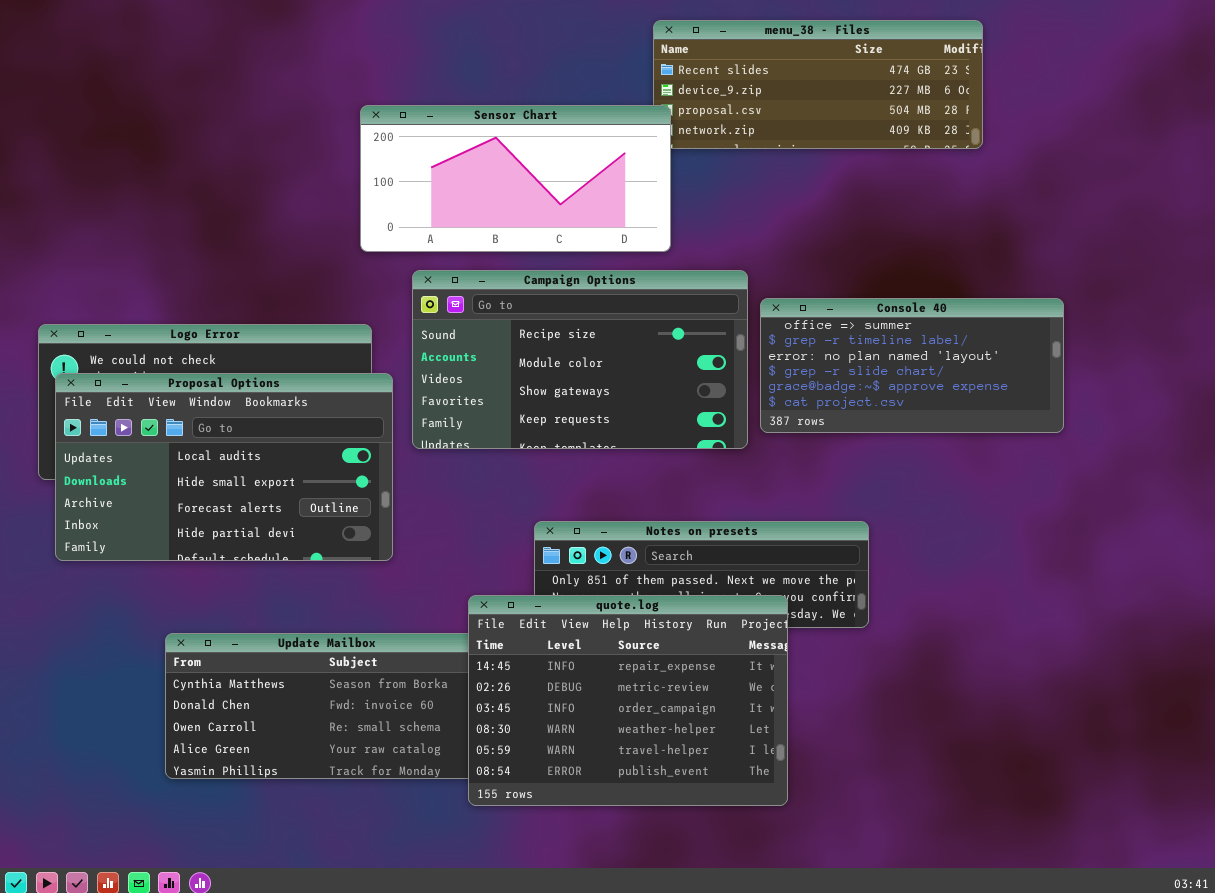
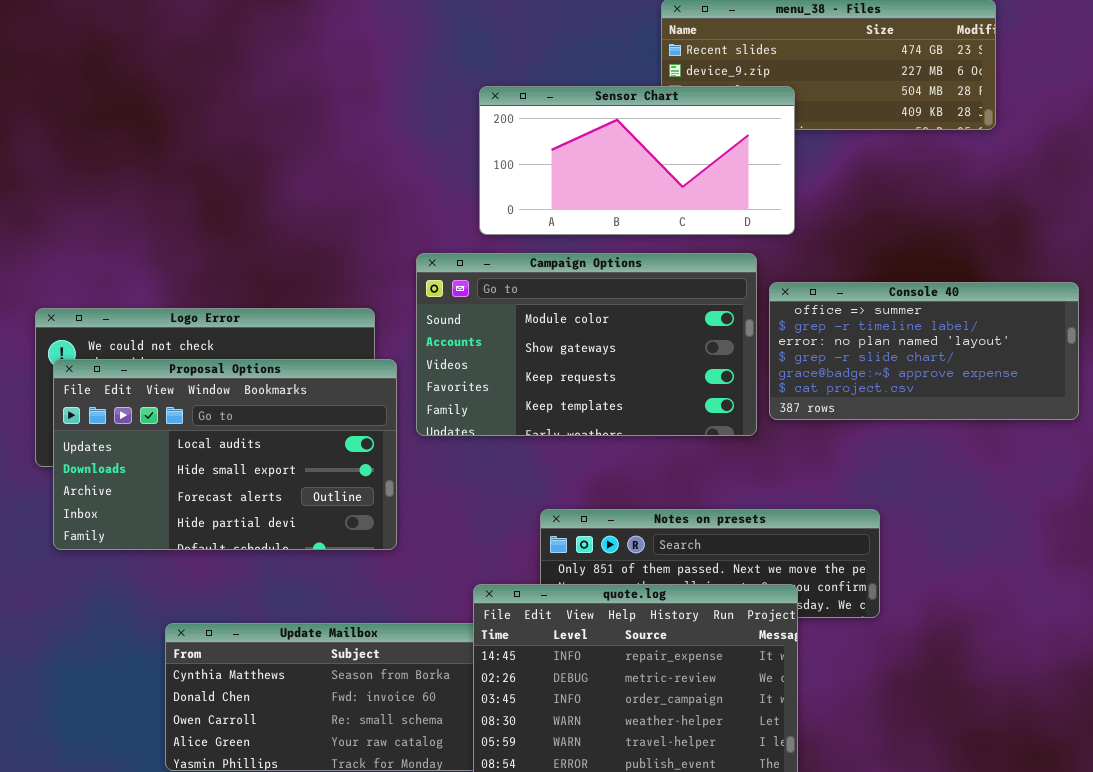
Sensor Chart: [360,105,671,252] -> [479,86,795,235], moved
Campaign Options: [412,270,748,449] -> [416,253,757,436], scrolled down 1 row

